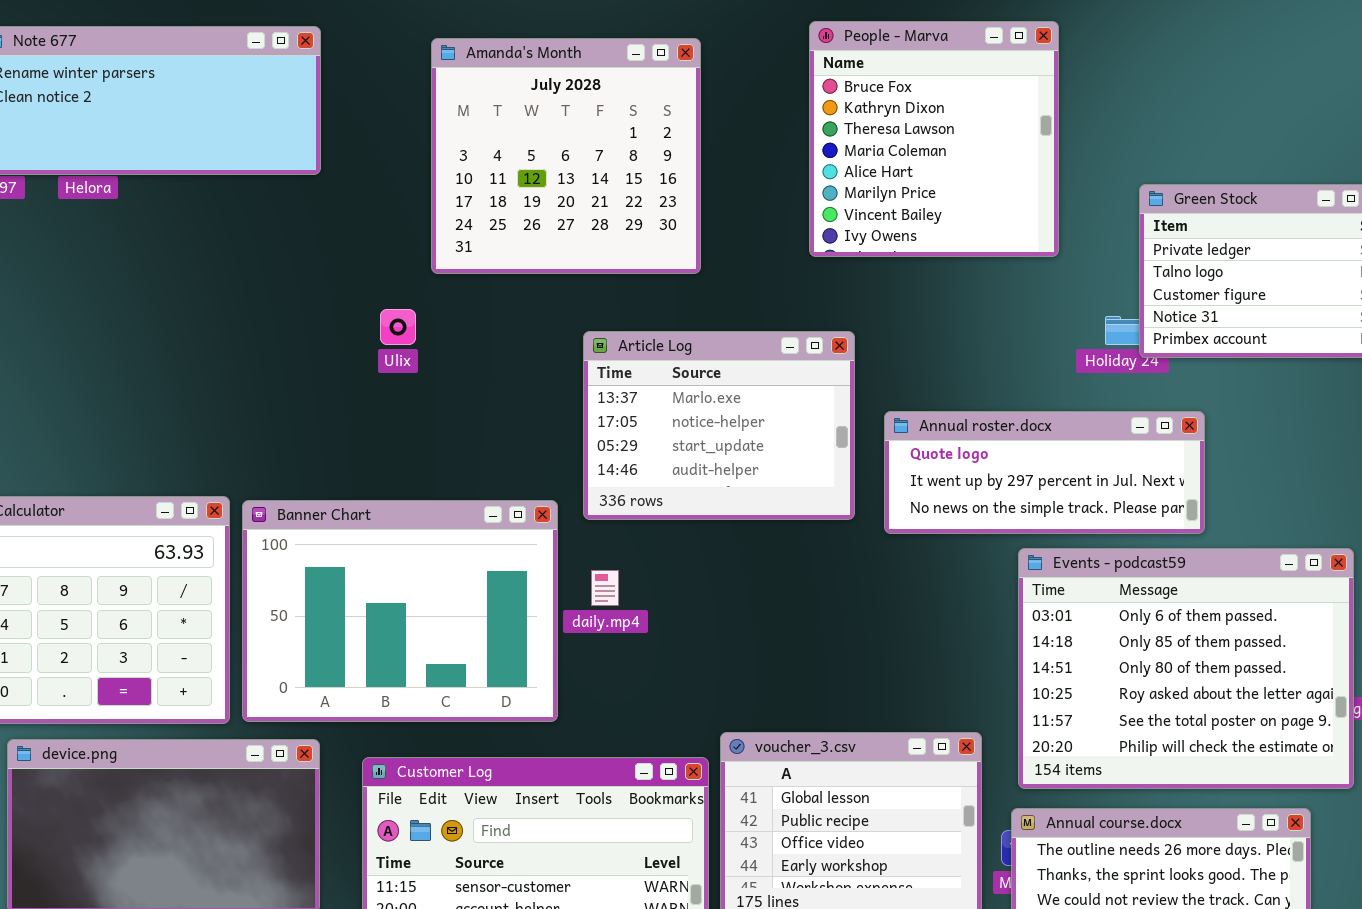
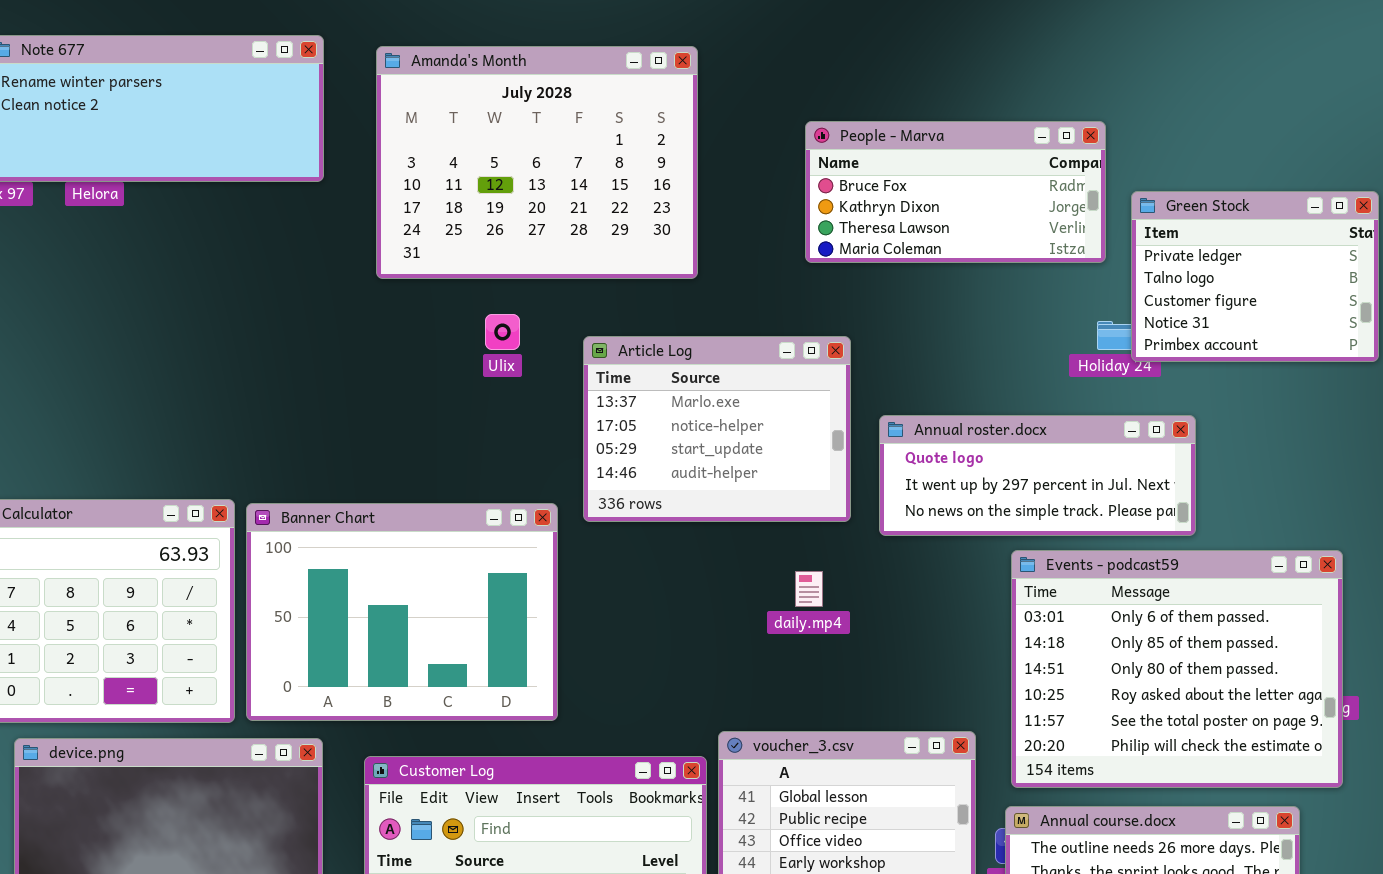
People - Marva: [809,21,1059,257] -> [805,121,1106,263], resized
Amanda's Month: [431,38,701,274] -> [376,46,698,279], resized
Ulix: [380,309,416,345] -> [485,314,520,350], moved
daily.mp4: [591,570,619,606] -> [795,571,823,607], moved

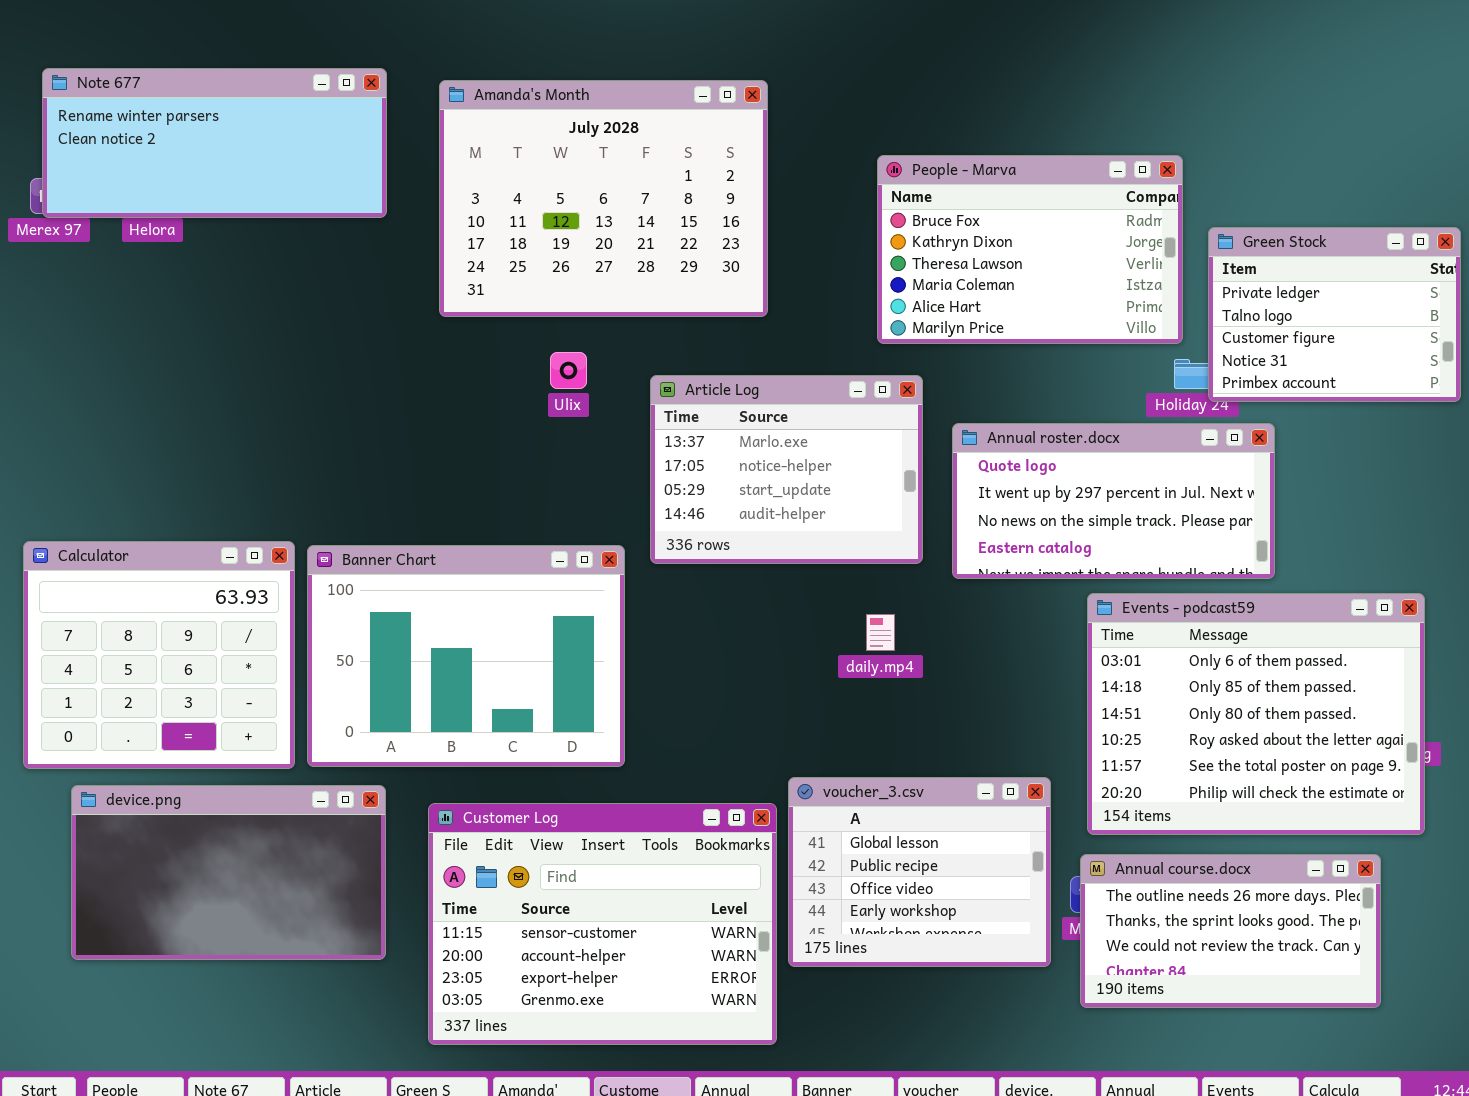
People - Marva: [805,121,1106,263] -> [877,155,1183,344], resized
Annual roster.docx: [879,415,1196,536] -> [952,423,1275,579], resized

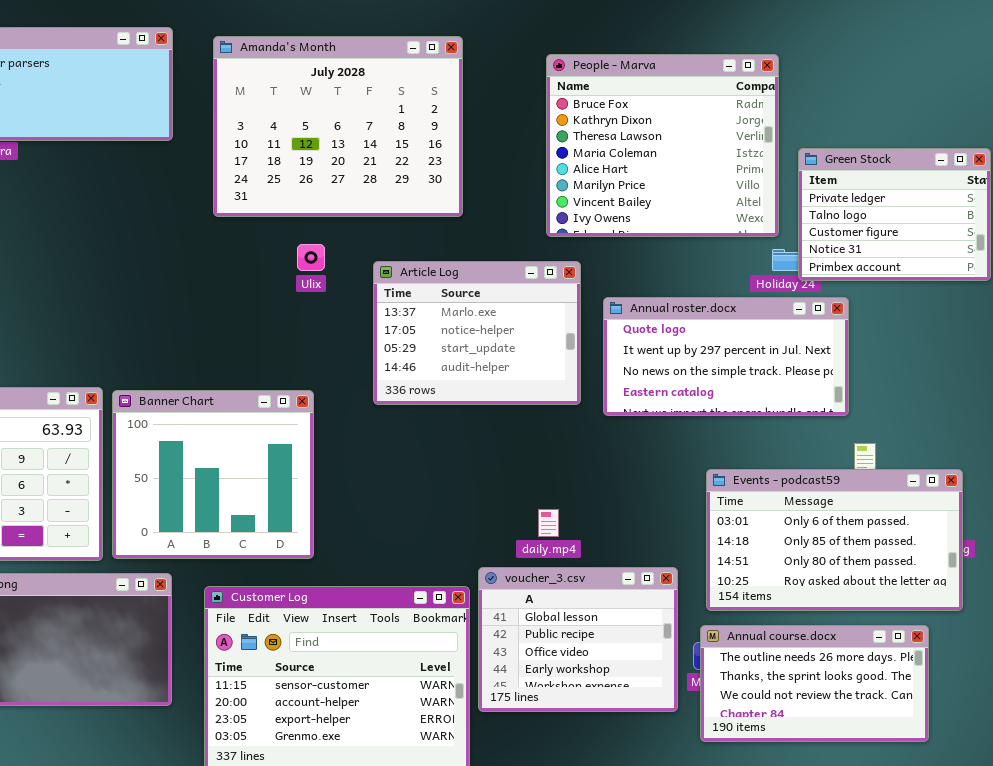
People - Marva: [877,155,1183,344] -> [546,54,779,237], resized
Banner Chart: [307,545,625,767] -> [112,390,314,559], resized
Events - podcast59: [1087,593,1425,835] -> [706,469,963,611], resized
daily.mp4: [866,614,895,651] -> [538,509,559,537], moved

